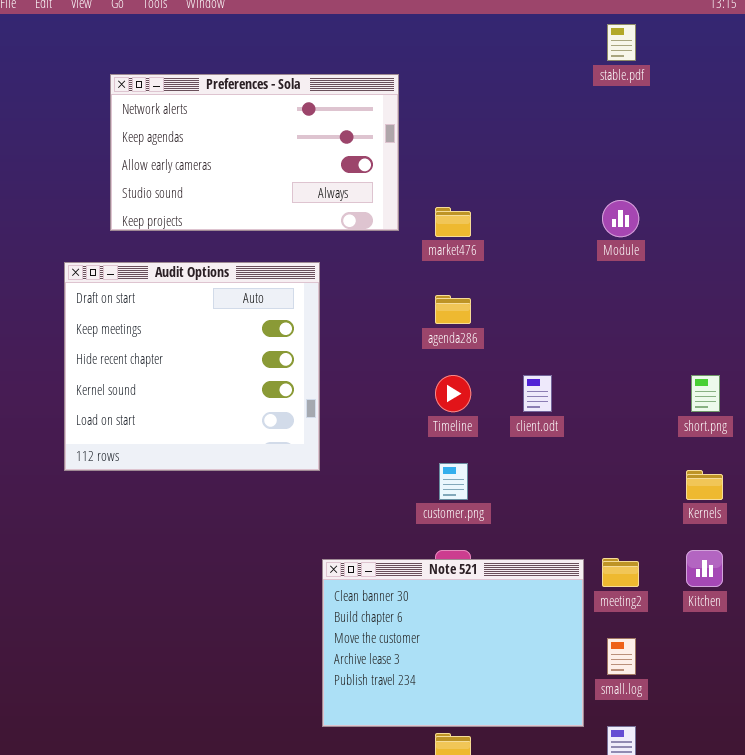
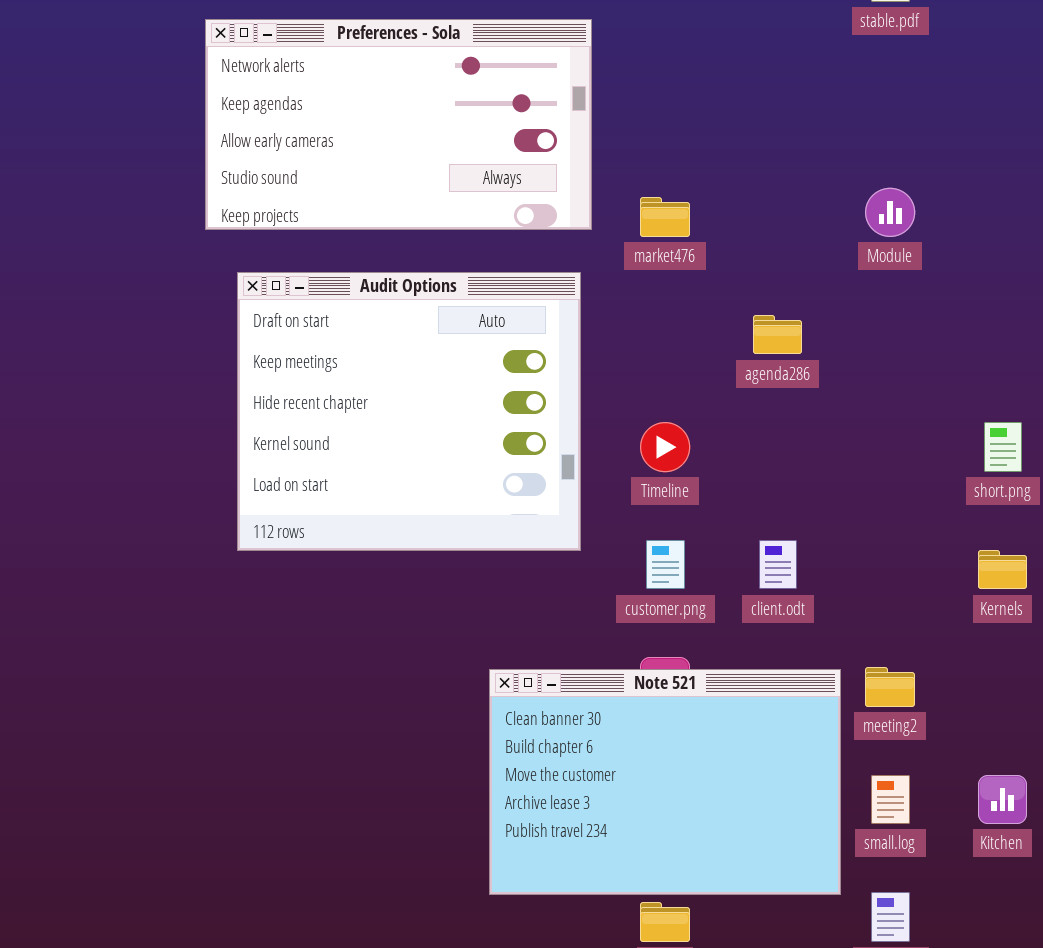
Audit Options: [64,262,320,471] -> [237,272,581,551], moved
agenda286: [435,295,471,324] -> [753,315,802,354], moved
client.odt: [523,375,552,412] -> [759,540,797,589], moved
Kitchen: [686,550,723,587] -> [978,775,1027,824], moved

